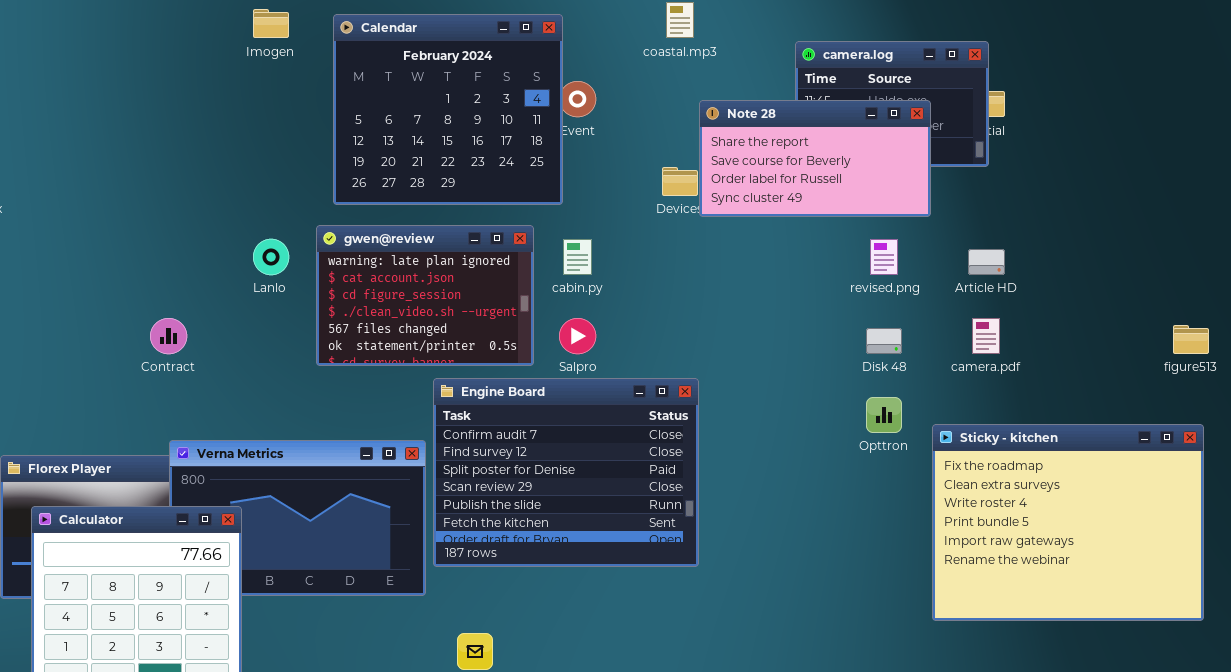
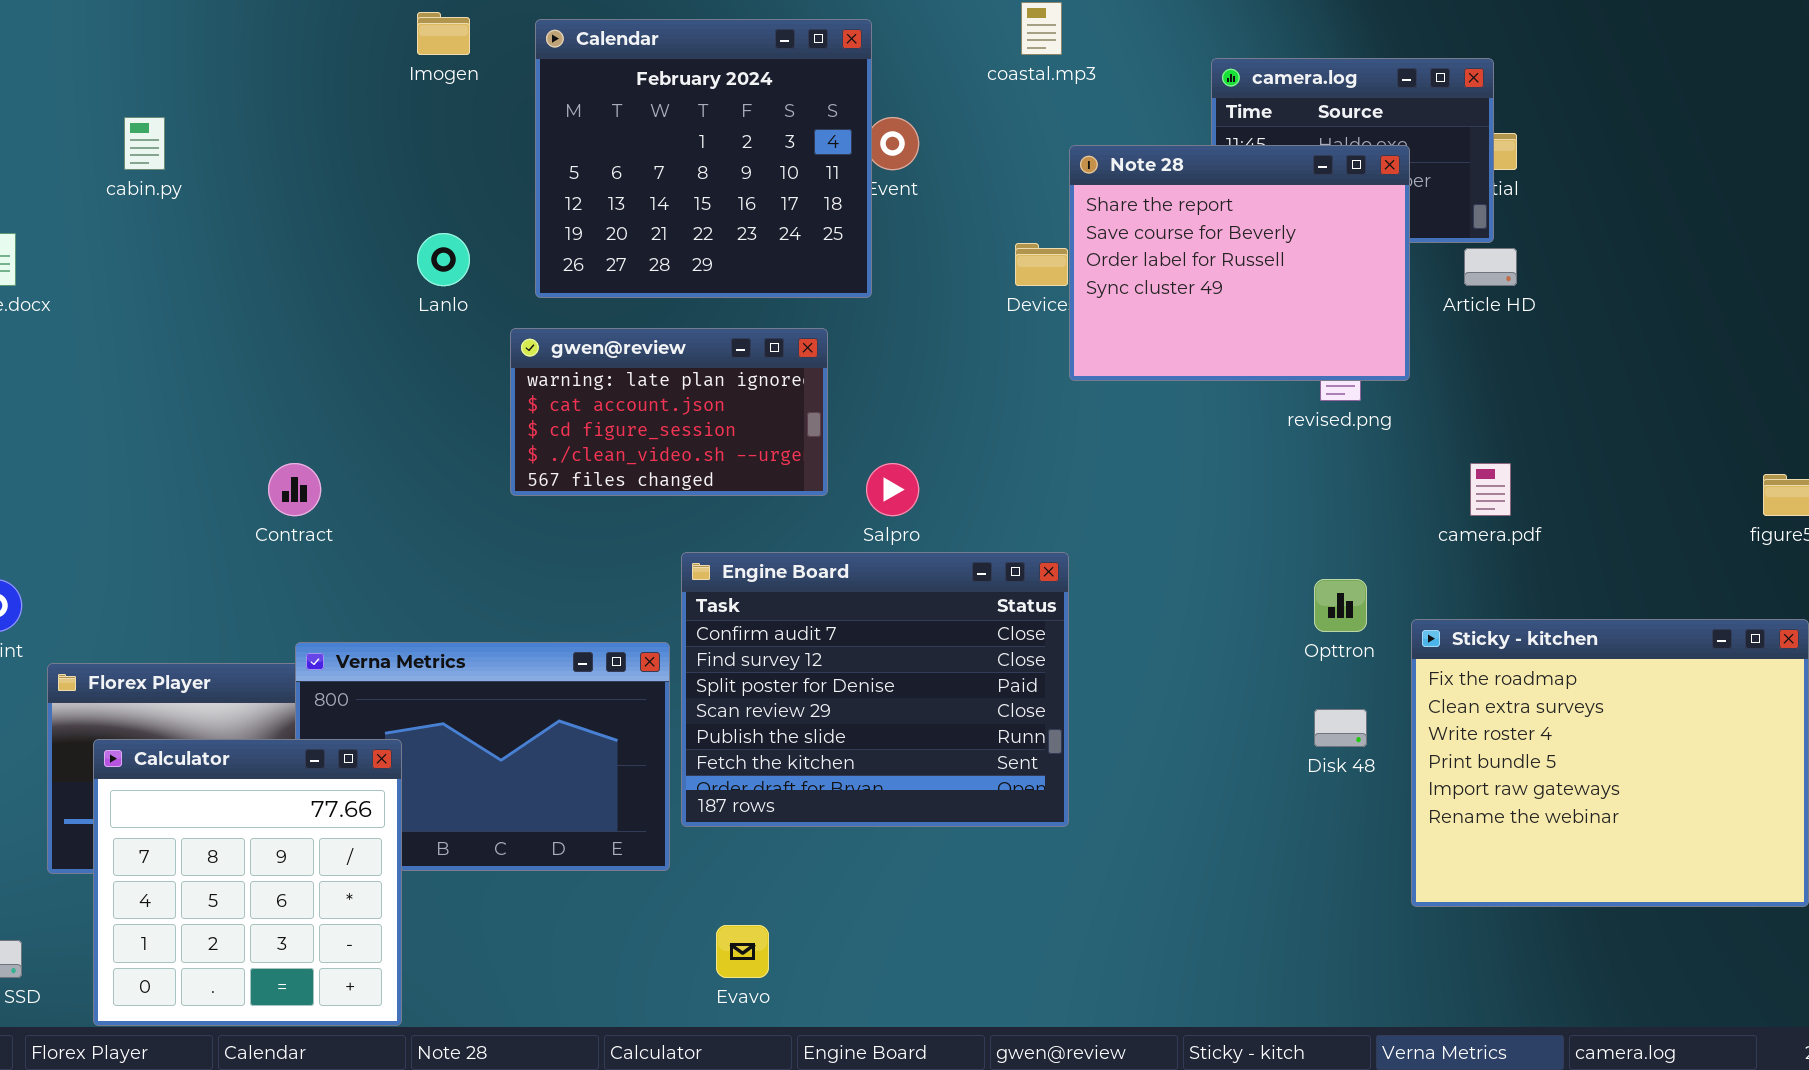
Note 28: [699,100,931,217] -> [1069,145,1410,381], resized
gwen@review: [316,225,534,366] -> [510,328,828,496], resized
Lanlo: [253,239,289,275] -> [417,233,470,286], moved
cabin.py: [563,239,592,275] -> [124,117,165,170], moved
Article HD: [968,249,1005,275] -> [1464,248,1517,286], moved
Disk 48: [866,328,902,354] -> [1314,709,1367,747], moved

